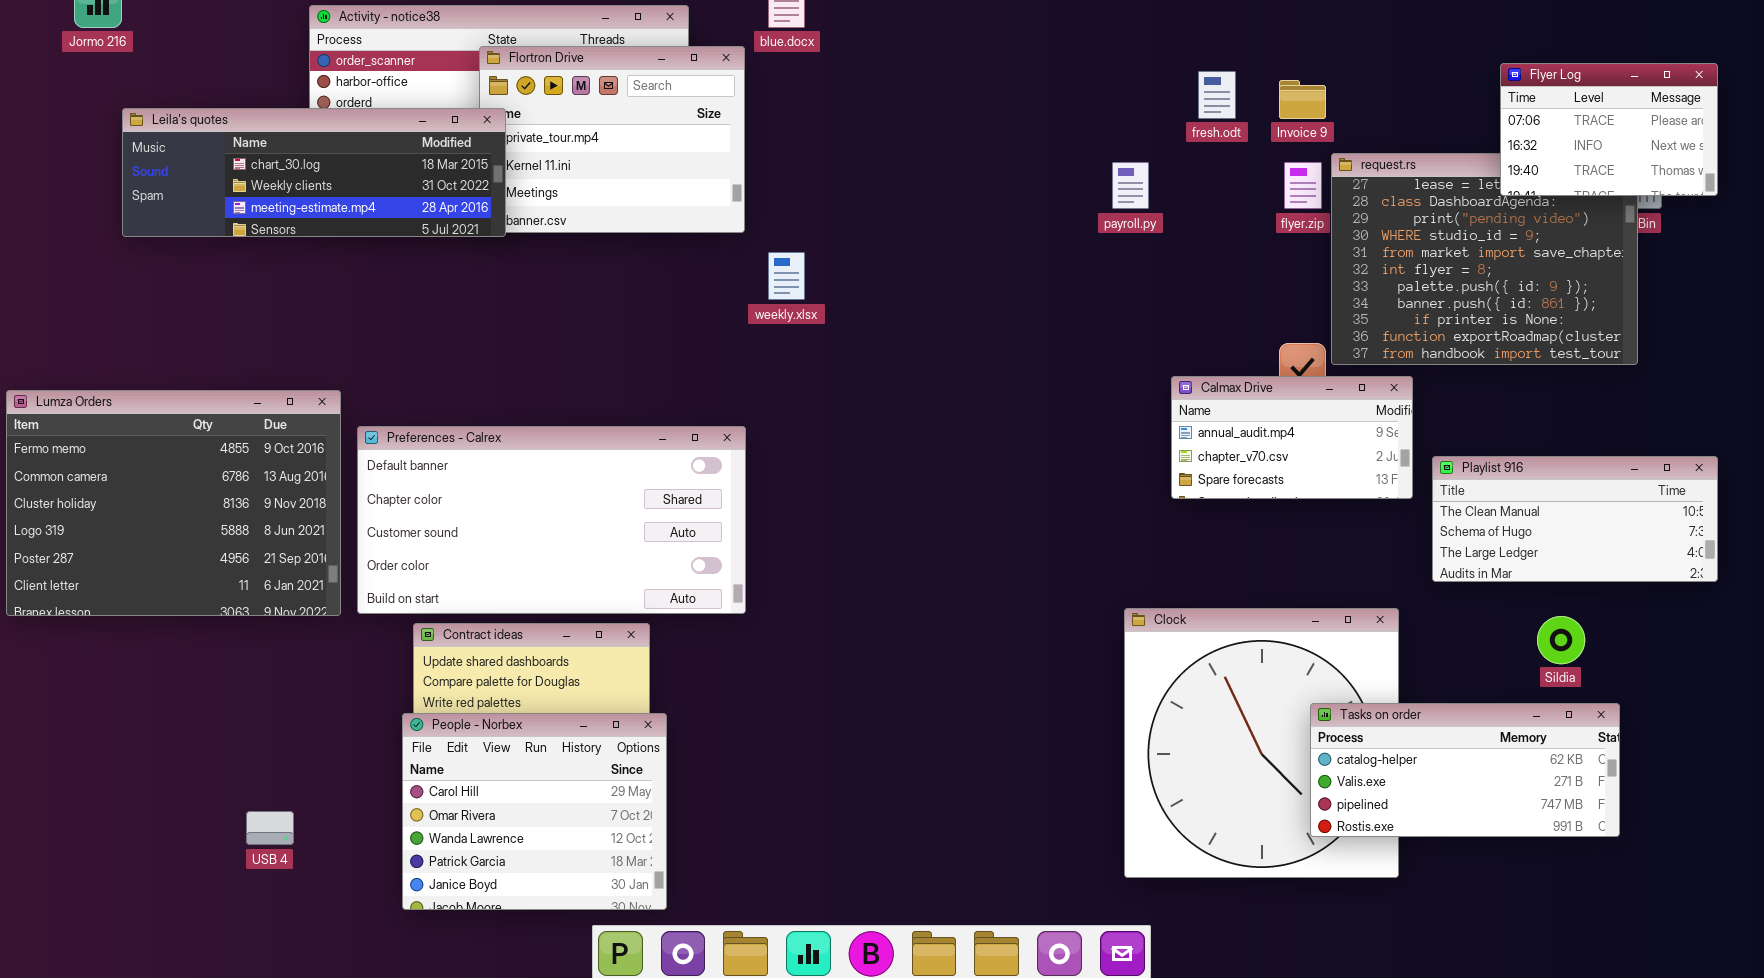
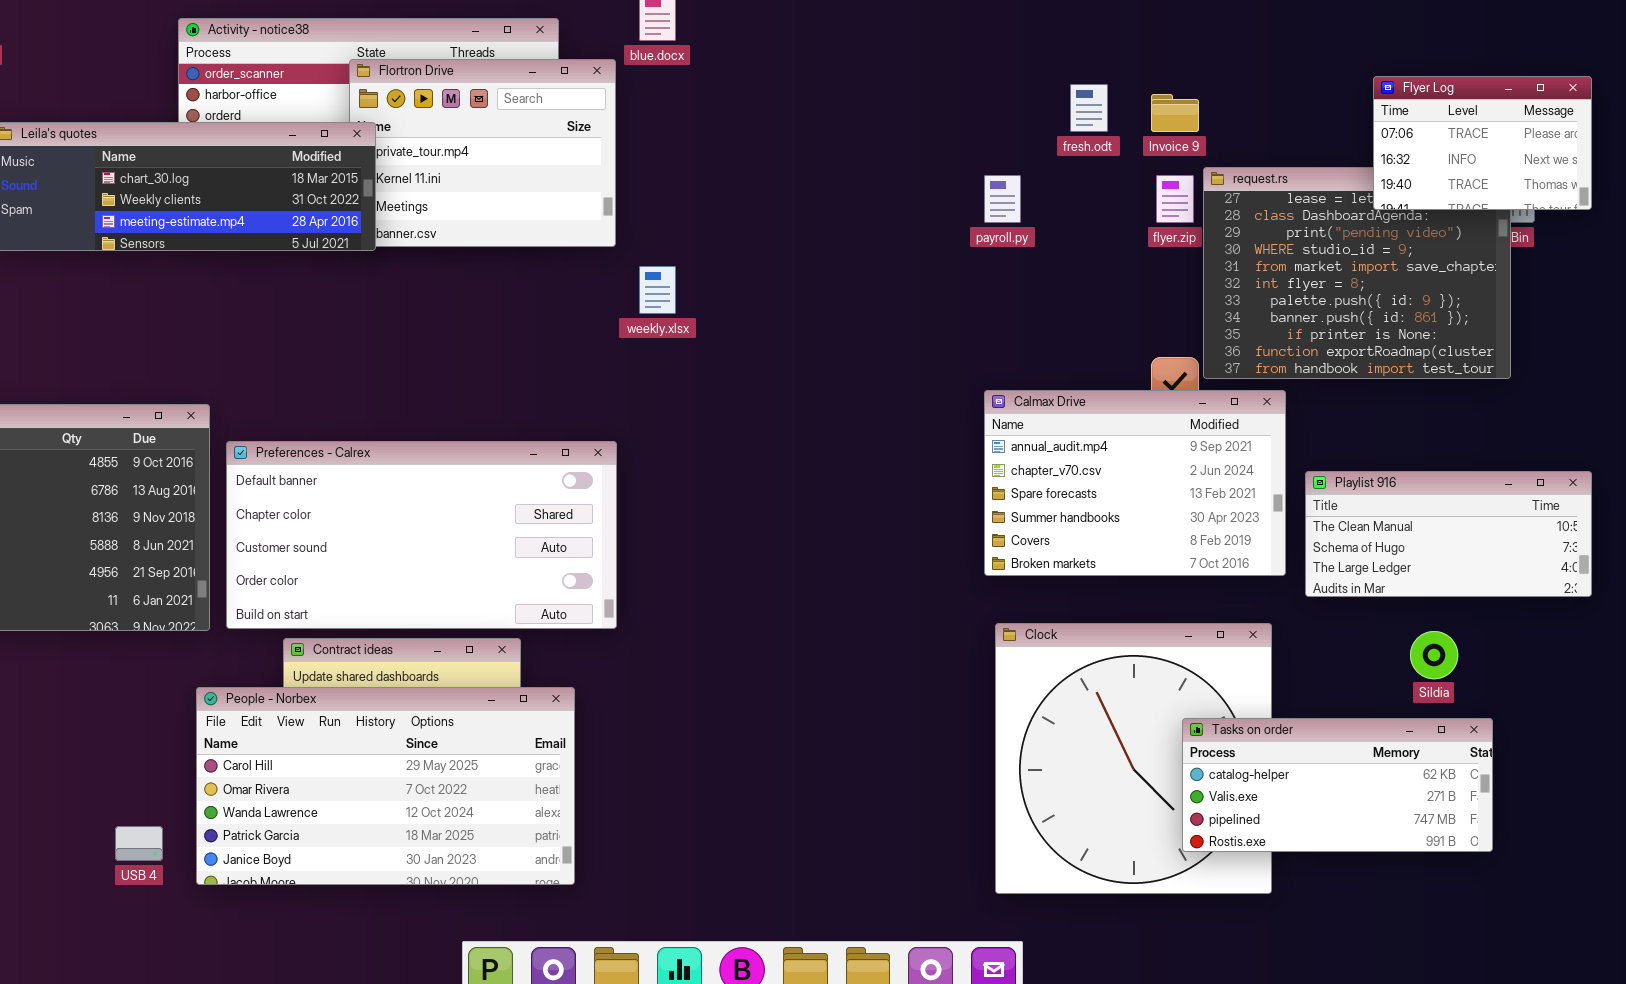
Calmax Drive: [1171,376,1413,499] -> [984,390,1286,576], resized
People - Norbex: [402,713,667,910] -> [196,687,575,885], moved, resized

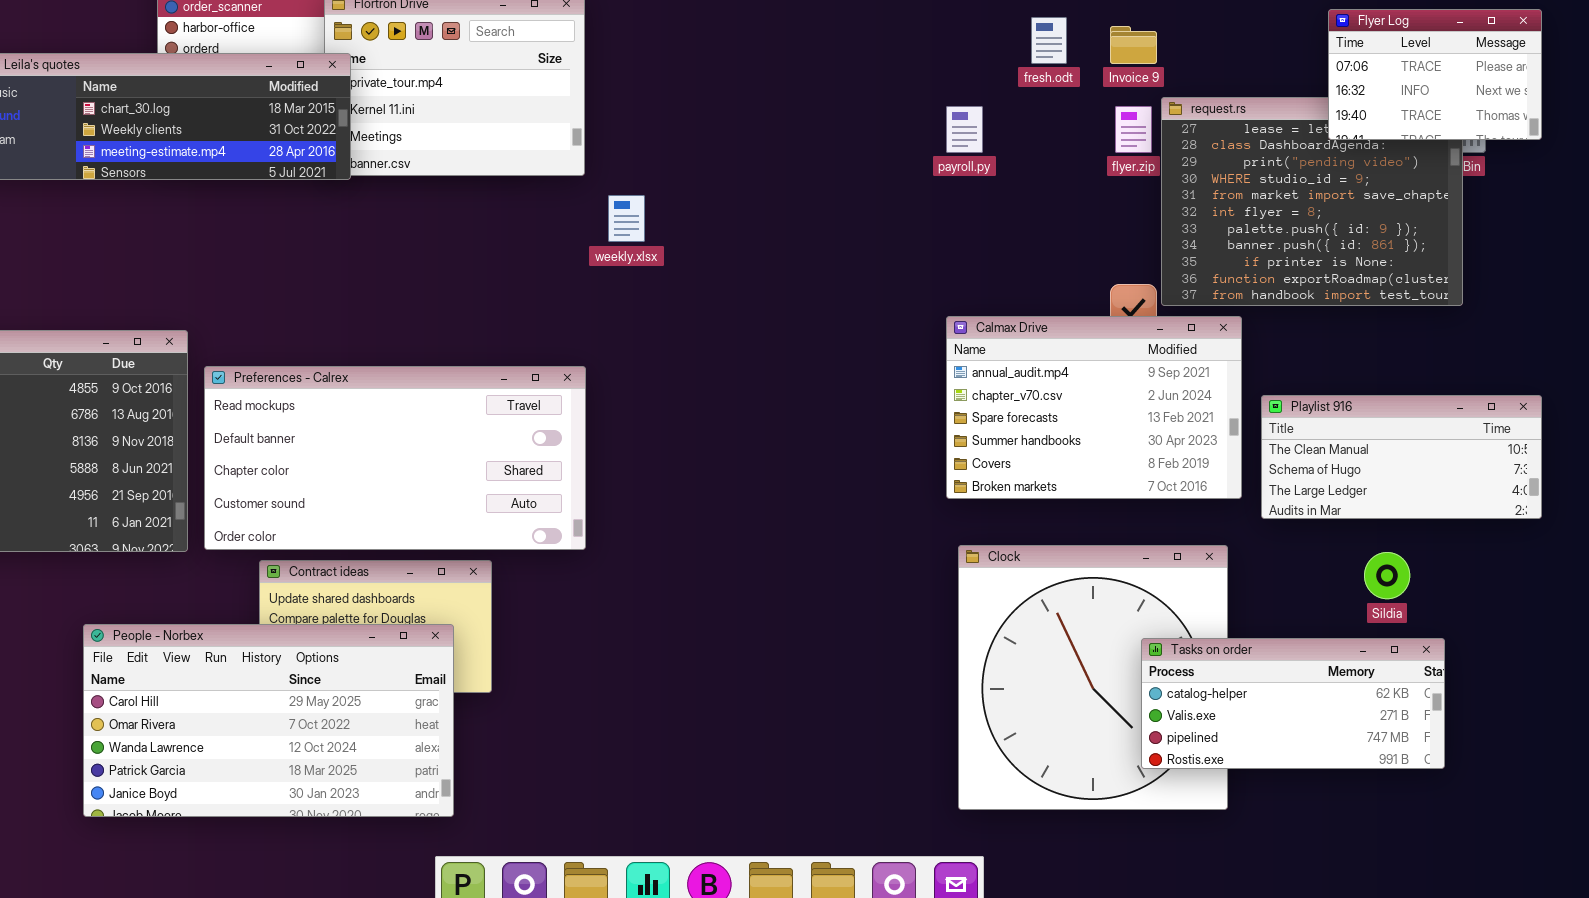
Preferences - Calrex: [226,441,617,629] -> [204,366,586,550], scrolled up 1 row
People - Norbex: [196,687,575,885] -> [83,624,454,817], moved

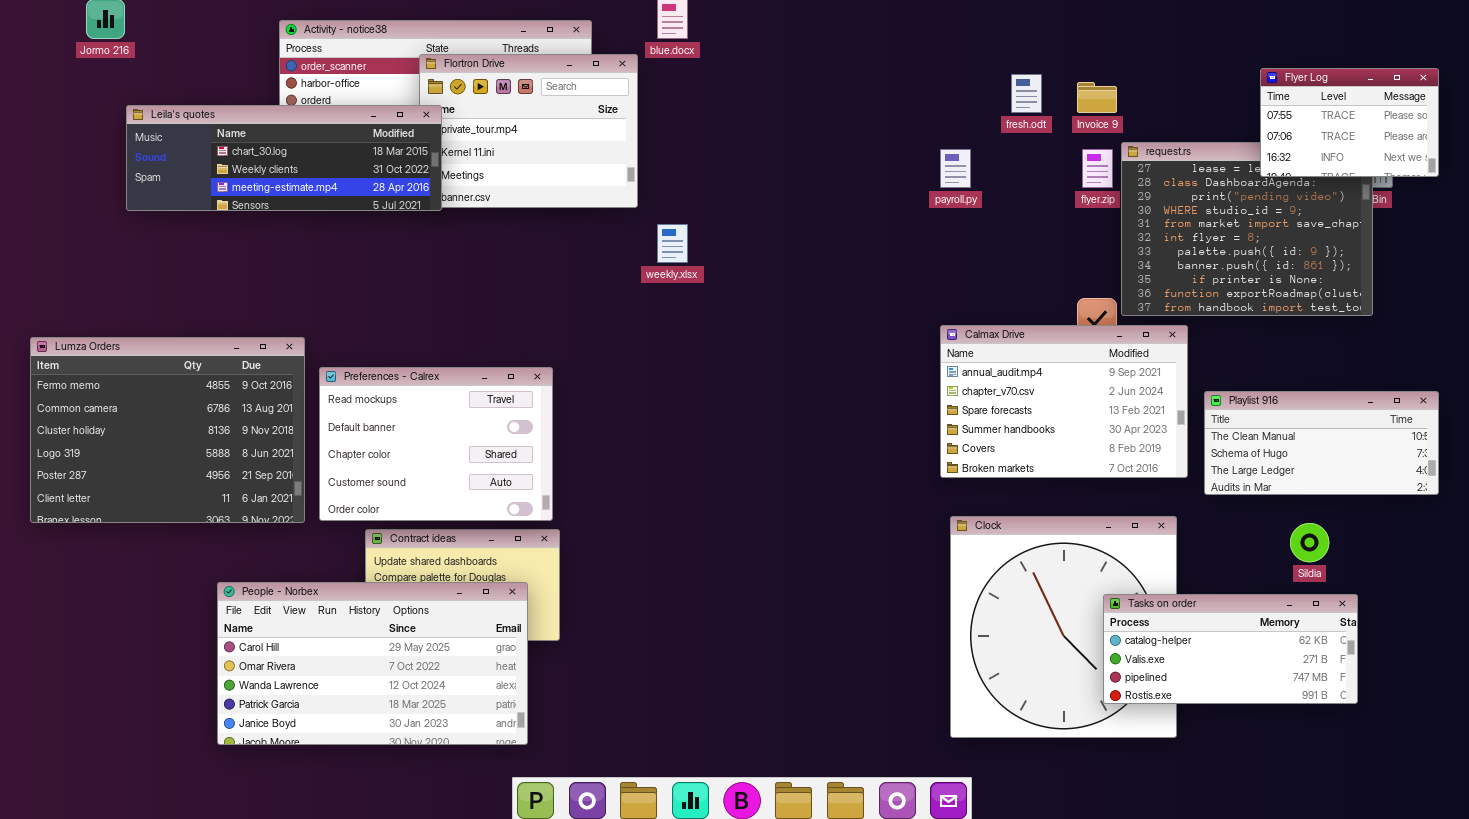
Flyer Log: [1328,9,1542,140] -> [1260,68,1439,177], scrolled up 1 row
Preferences - Calrex: [204,366,586,550] -> [319,367,553,521], resized

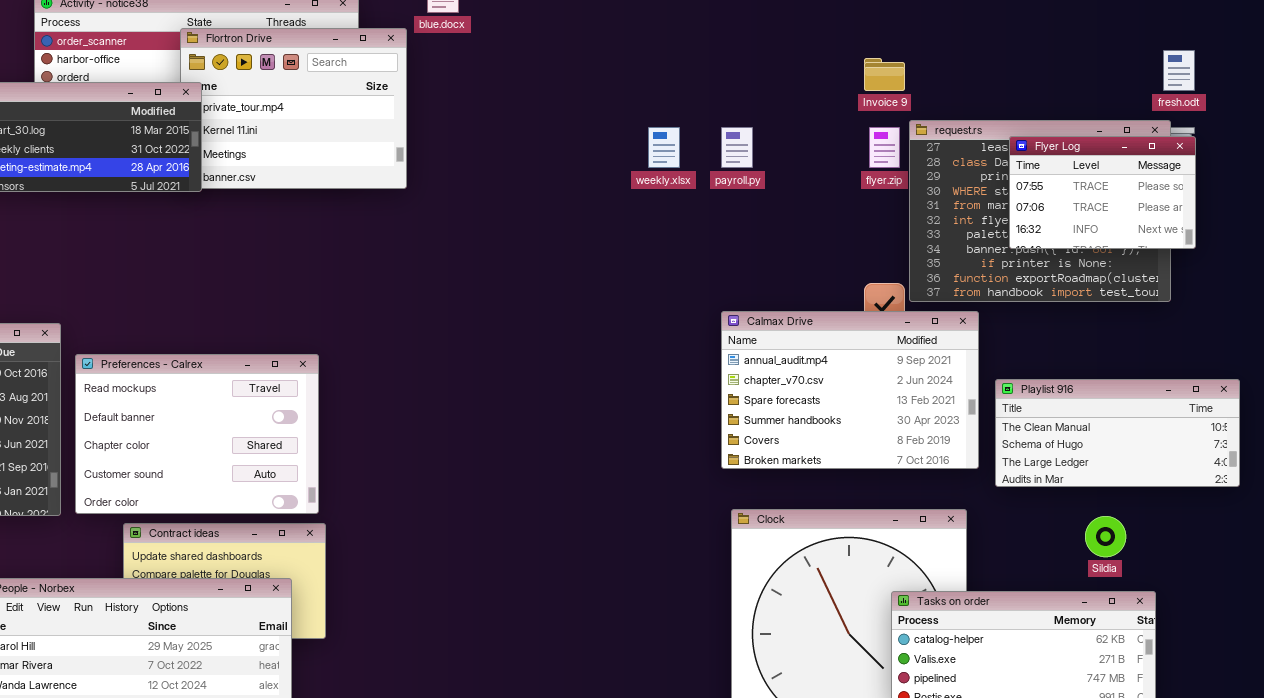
Flyer Log: [1260,68,1439,177] -> [1009,136,1196,249], moved
fresh.odt: [1011,74,1042,113] -> [1163,50,1195,91], moved
weekly.xlsx: [657,224,688,263] -> [648,127,680,168], moved

